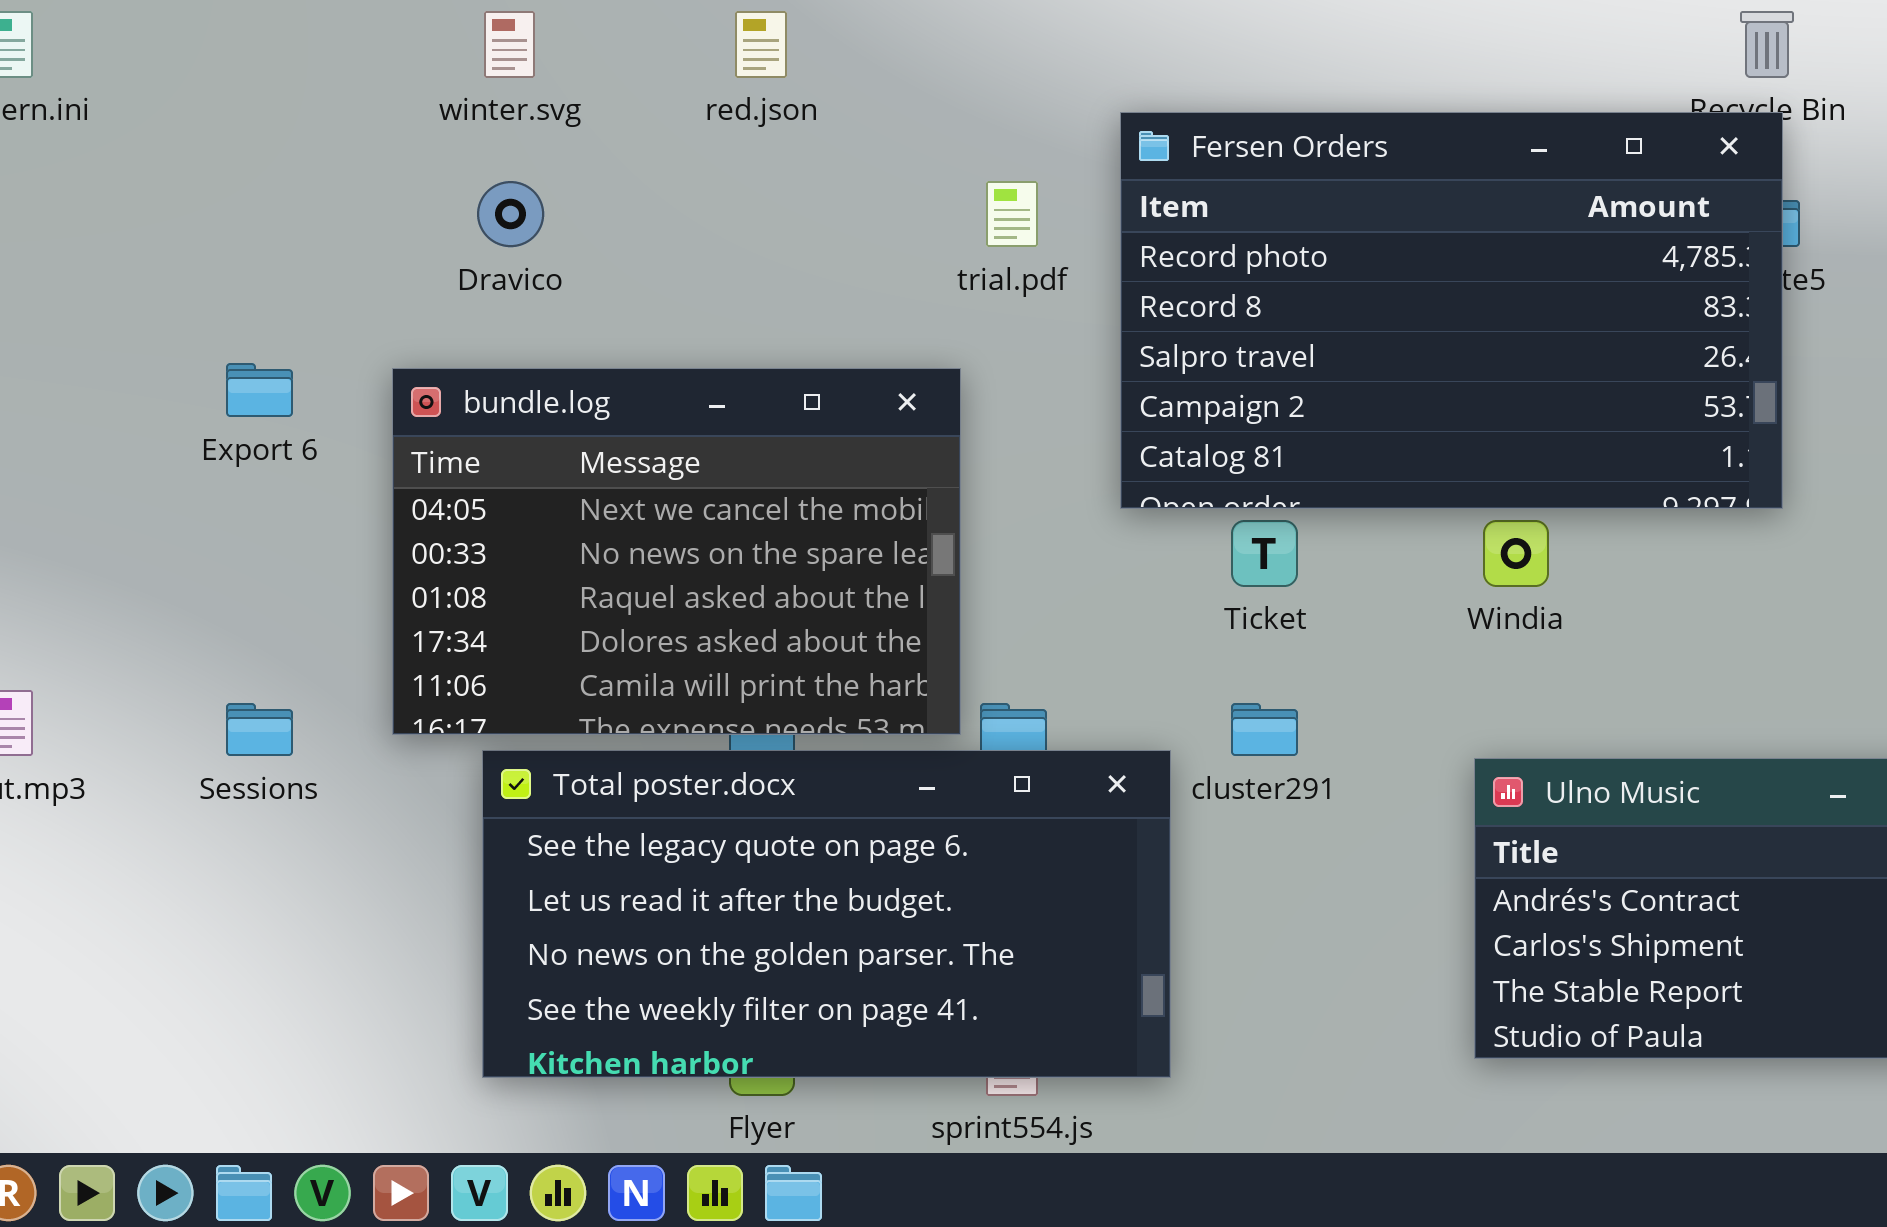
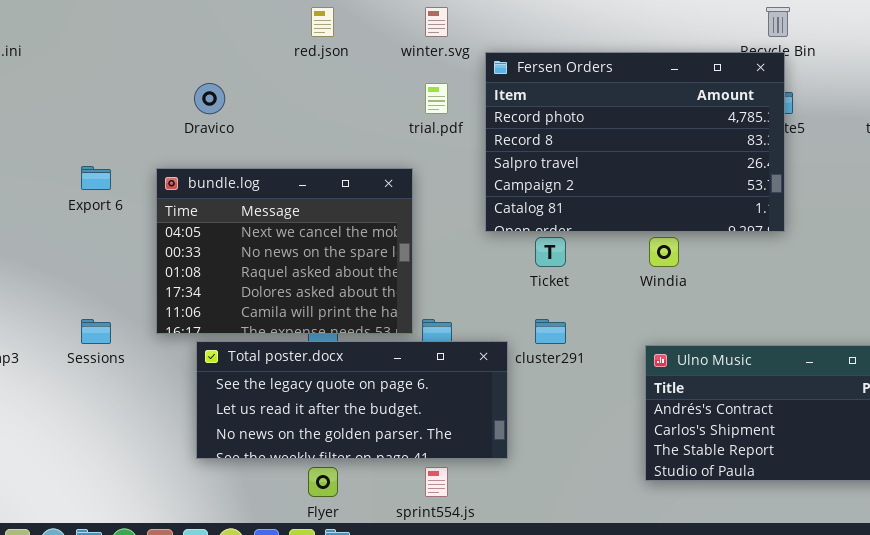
winter.svg: [484,11,535,78] -> [425,7,448,37], moved
Total poster.docx: [482,750,1171,1078] -> [196,341,508,459], resized

